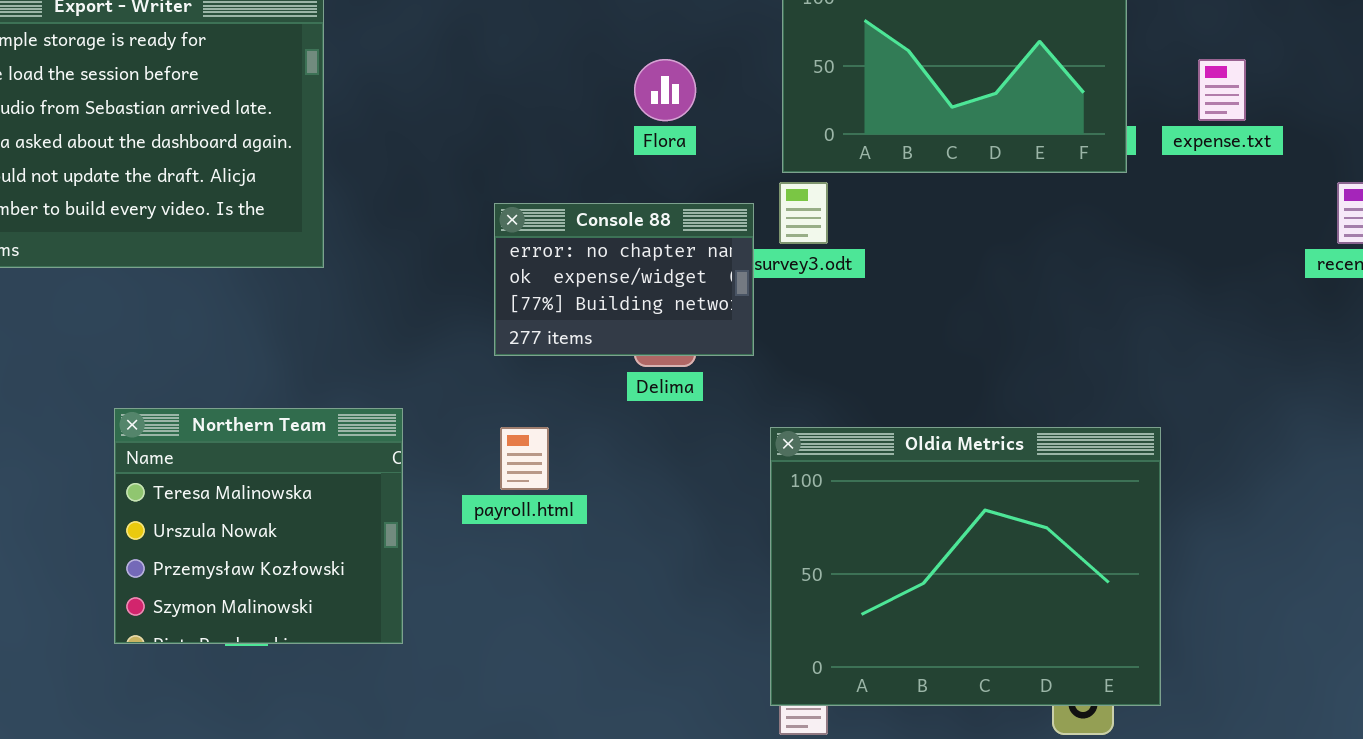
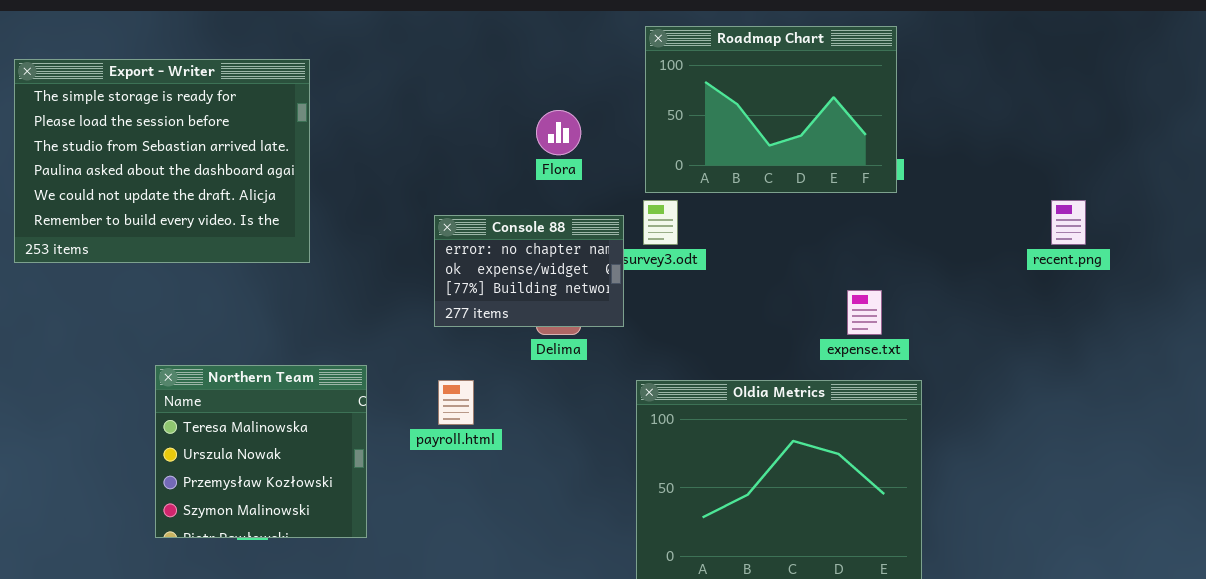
expense.txt: [1198,59,1246,121] -> [847,290,882,335], moved

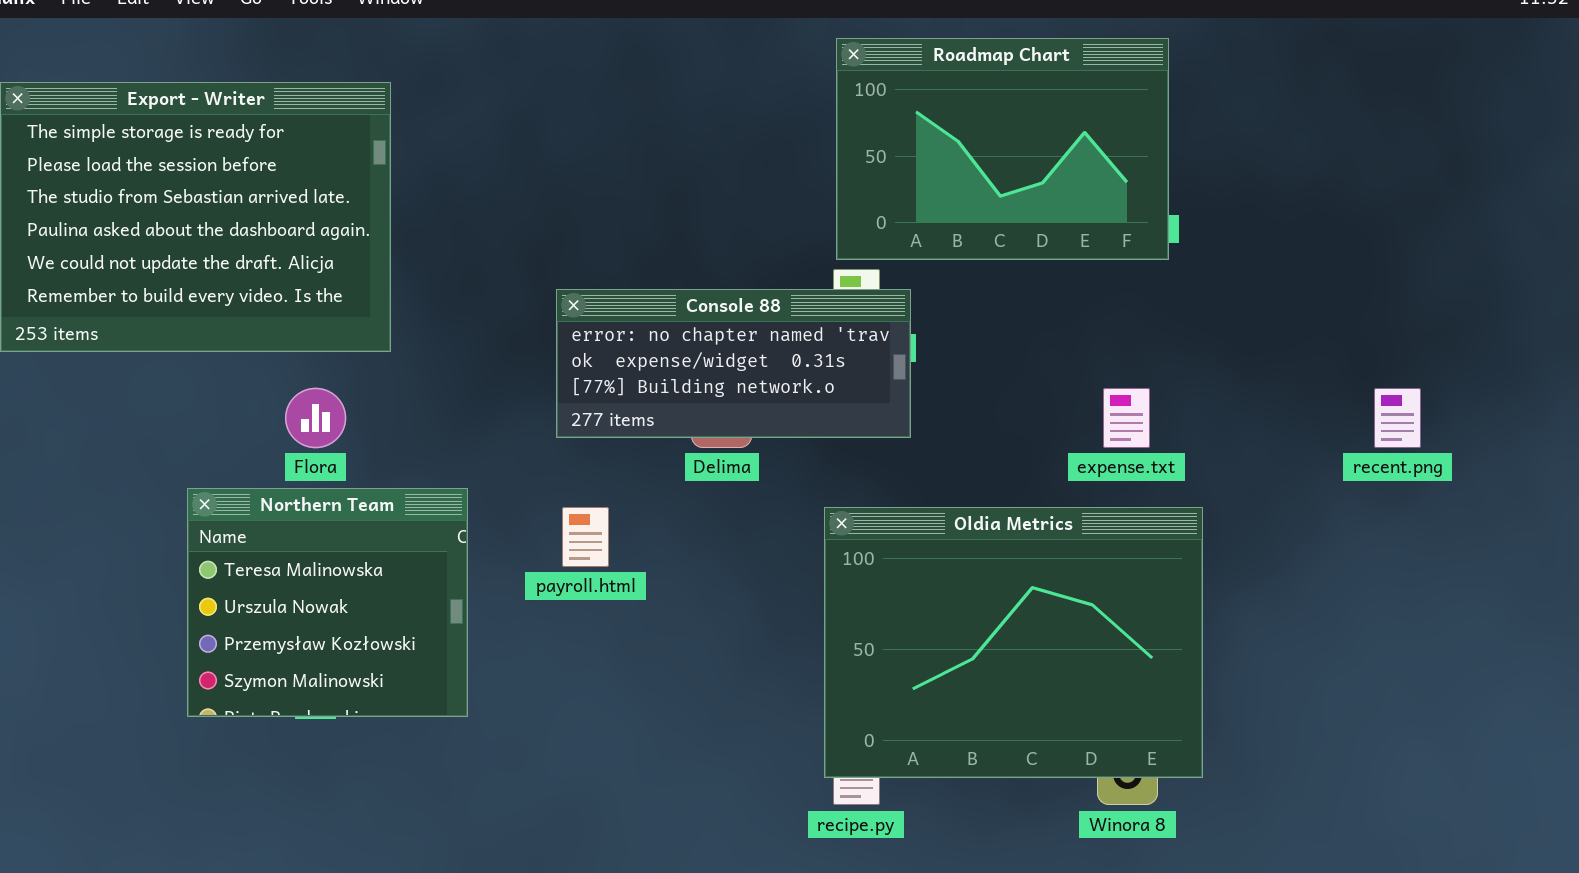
Flora: [536,110,581,155] -> [285,388,346,448], moved
recent.png: [1051,200,1086,245] -> [1374,388,1421,448], moved
Console 88: [434,215,624,327] -> [556,289,911,438], resized

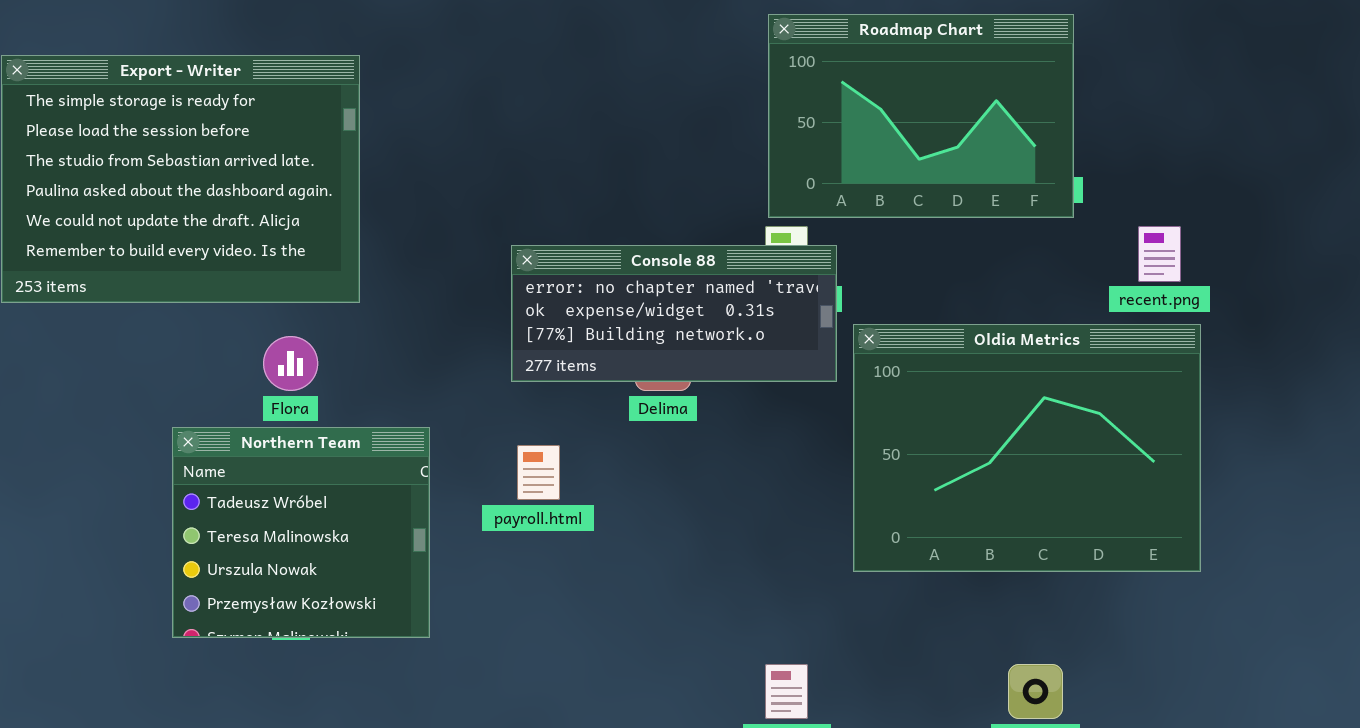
recent.png: [1374,388,1421,448] -> [1138,226,1181,282], moved
Northern Team: [187,488,468,717] -> [172,427,430,638], scrolled up 1 row
Oldia Metrics: [824,507,1203,778] -> [853,324,1201,572], moved

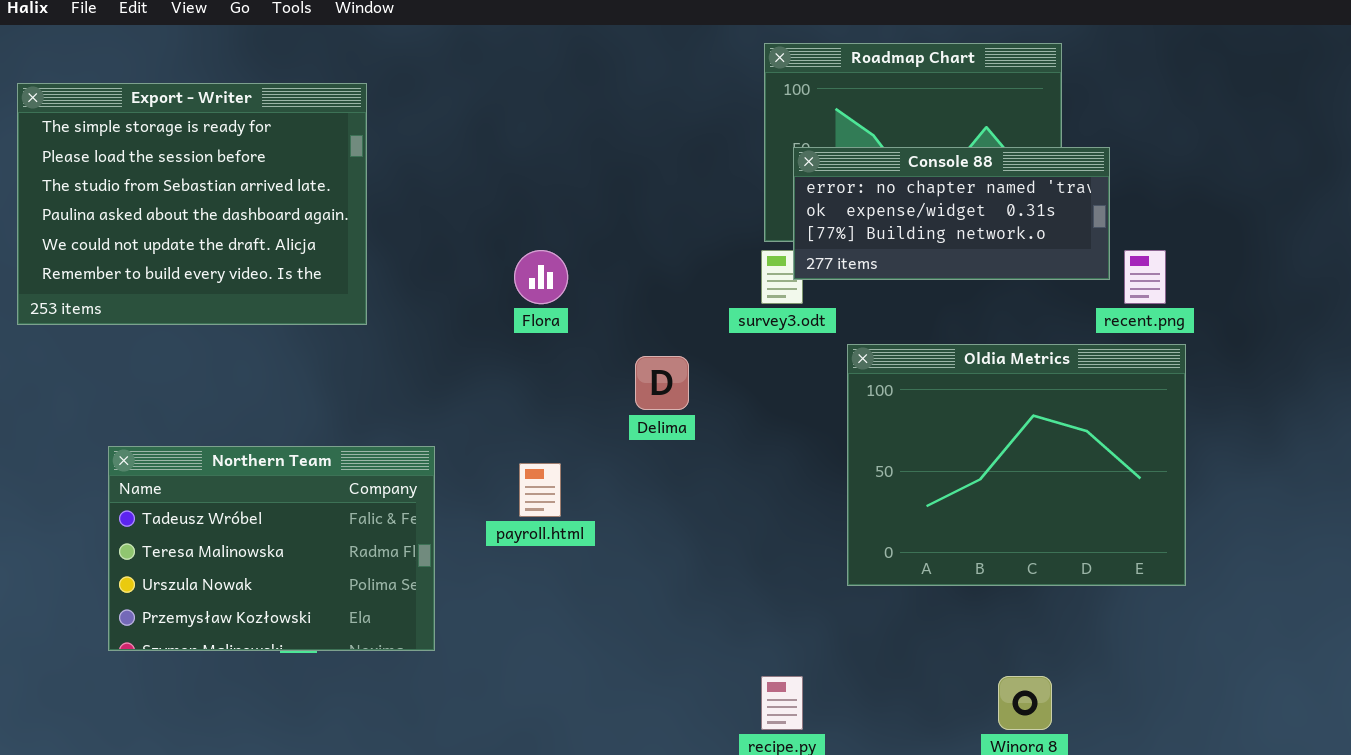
Console 88: [511,245,837,382] -> [793,147,1110,280], moved
Flora: [263,336,318,391] -> [514,250,568,304], moved
Northern Team: [172,427,430,638] -> [108,446,435,651], resized

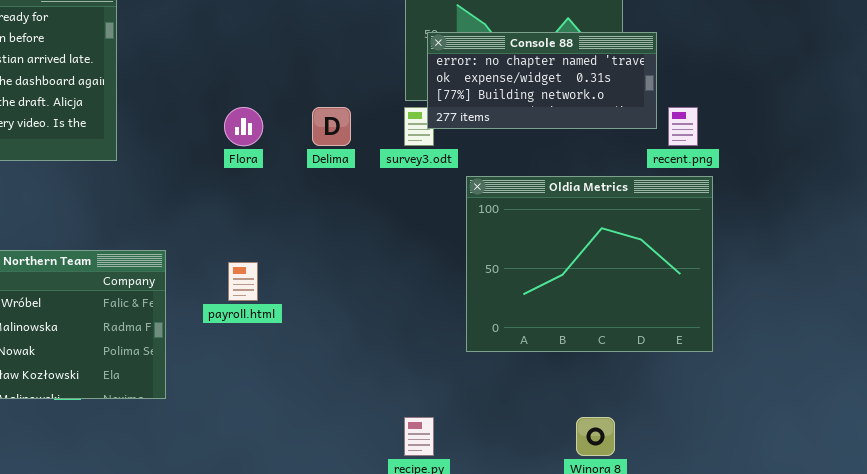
Delima: [635,356,689,410] -> [312,107,351,146], moved

